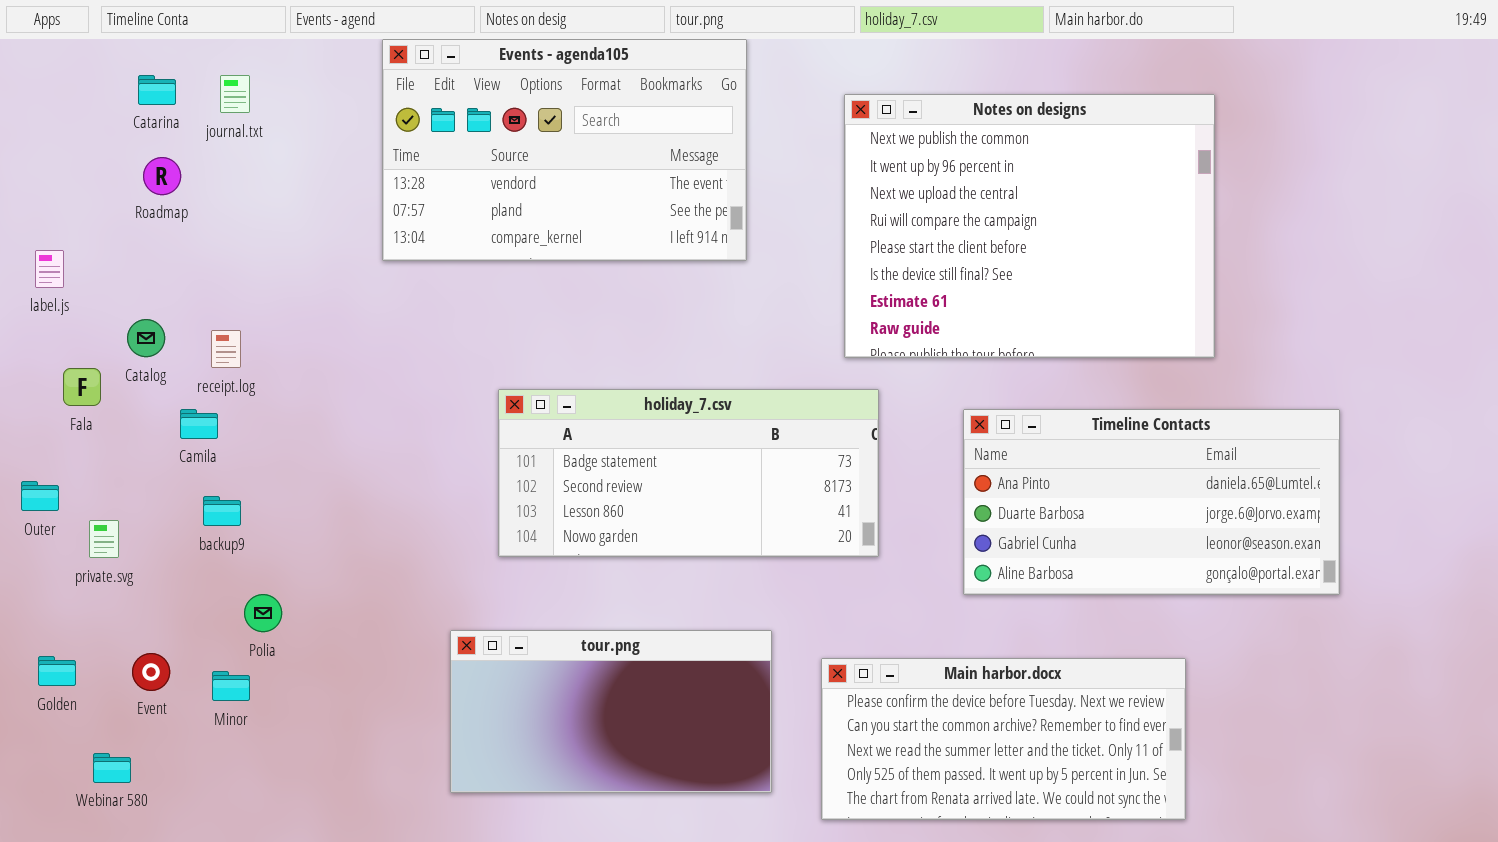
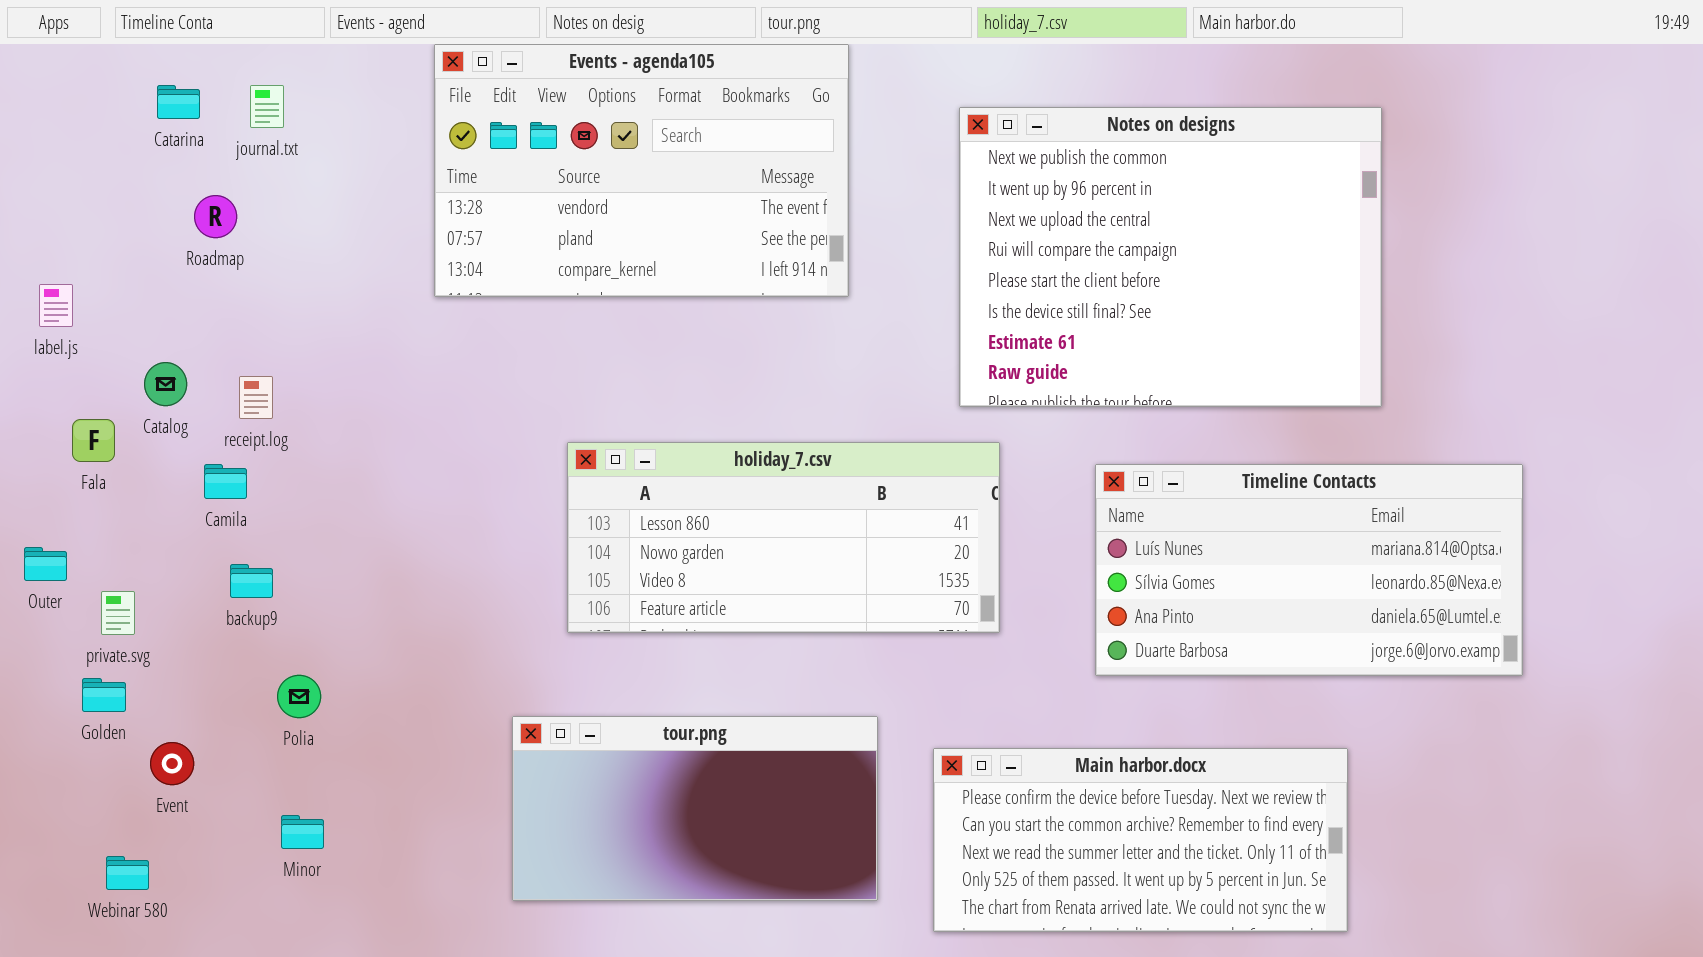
Roadmap: [143,157,181,195] -> [194,195,237,238], moved
holiday_7.csv: [498,389,879,557] -> [567,442,1000,633], scrolled down 2 rows
Timeline Contacts: [963,409,1340,595] -> [1095,464,1523,676], scrolled up 2 rows
Golden: [38,656,76,686] -> [82,678,126,712], moved
Minor: [212,671,250,701] -> [281,815,324,849], moved

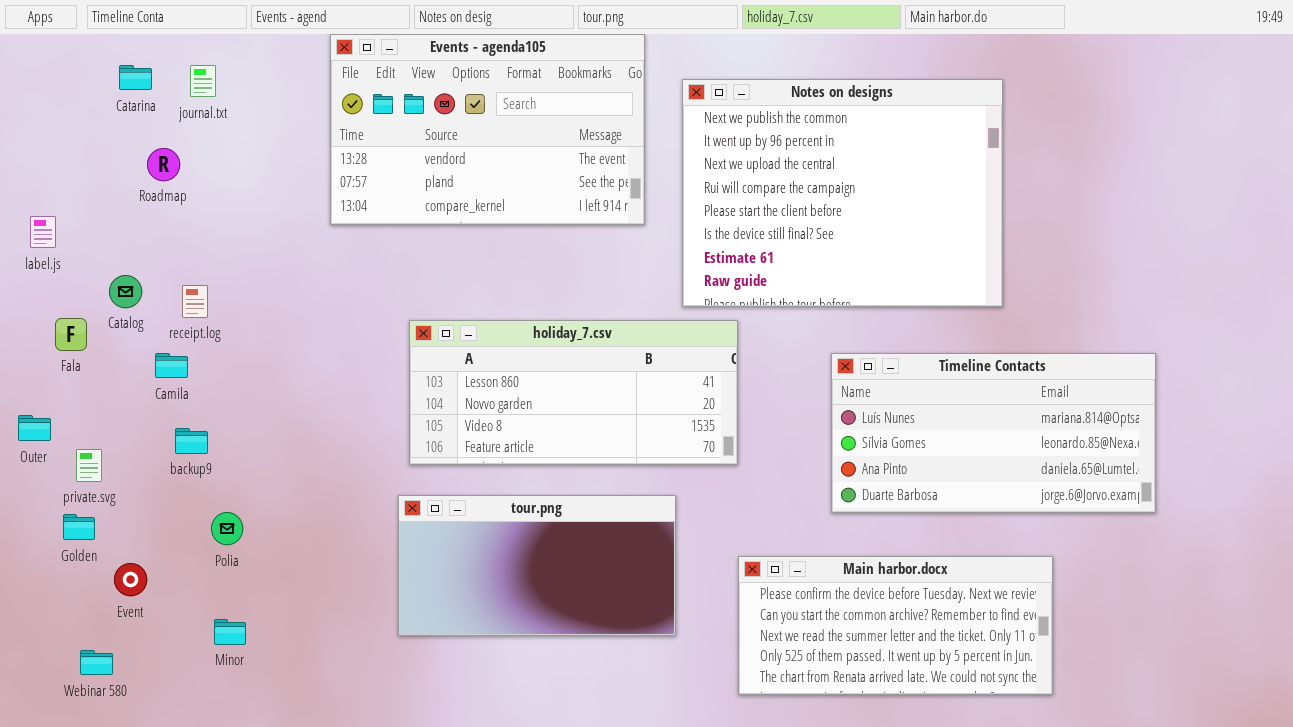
Notes on designs: [959,107,1382,407] -> [682,79,1003,307], moved
holiday_7.csv: [567,442,1000,633] -> [409,320,738,465], moved
tour.png: [512,716,878,901] -> [398,495,676,636], moved
Main harbor.docx: [933,748,1348,932] -> [738,556,1053,695], moved

